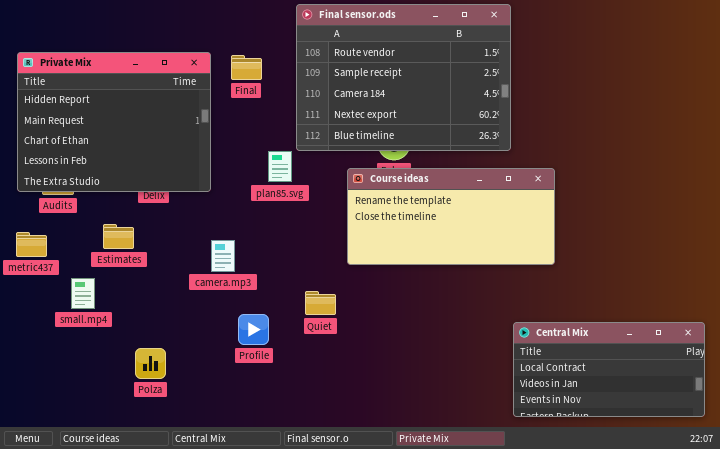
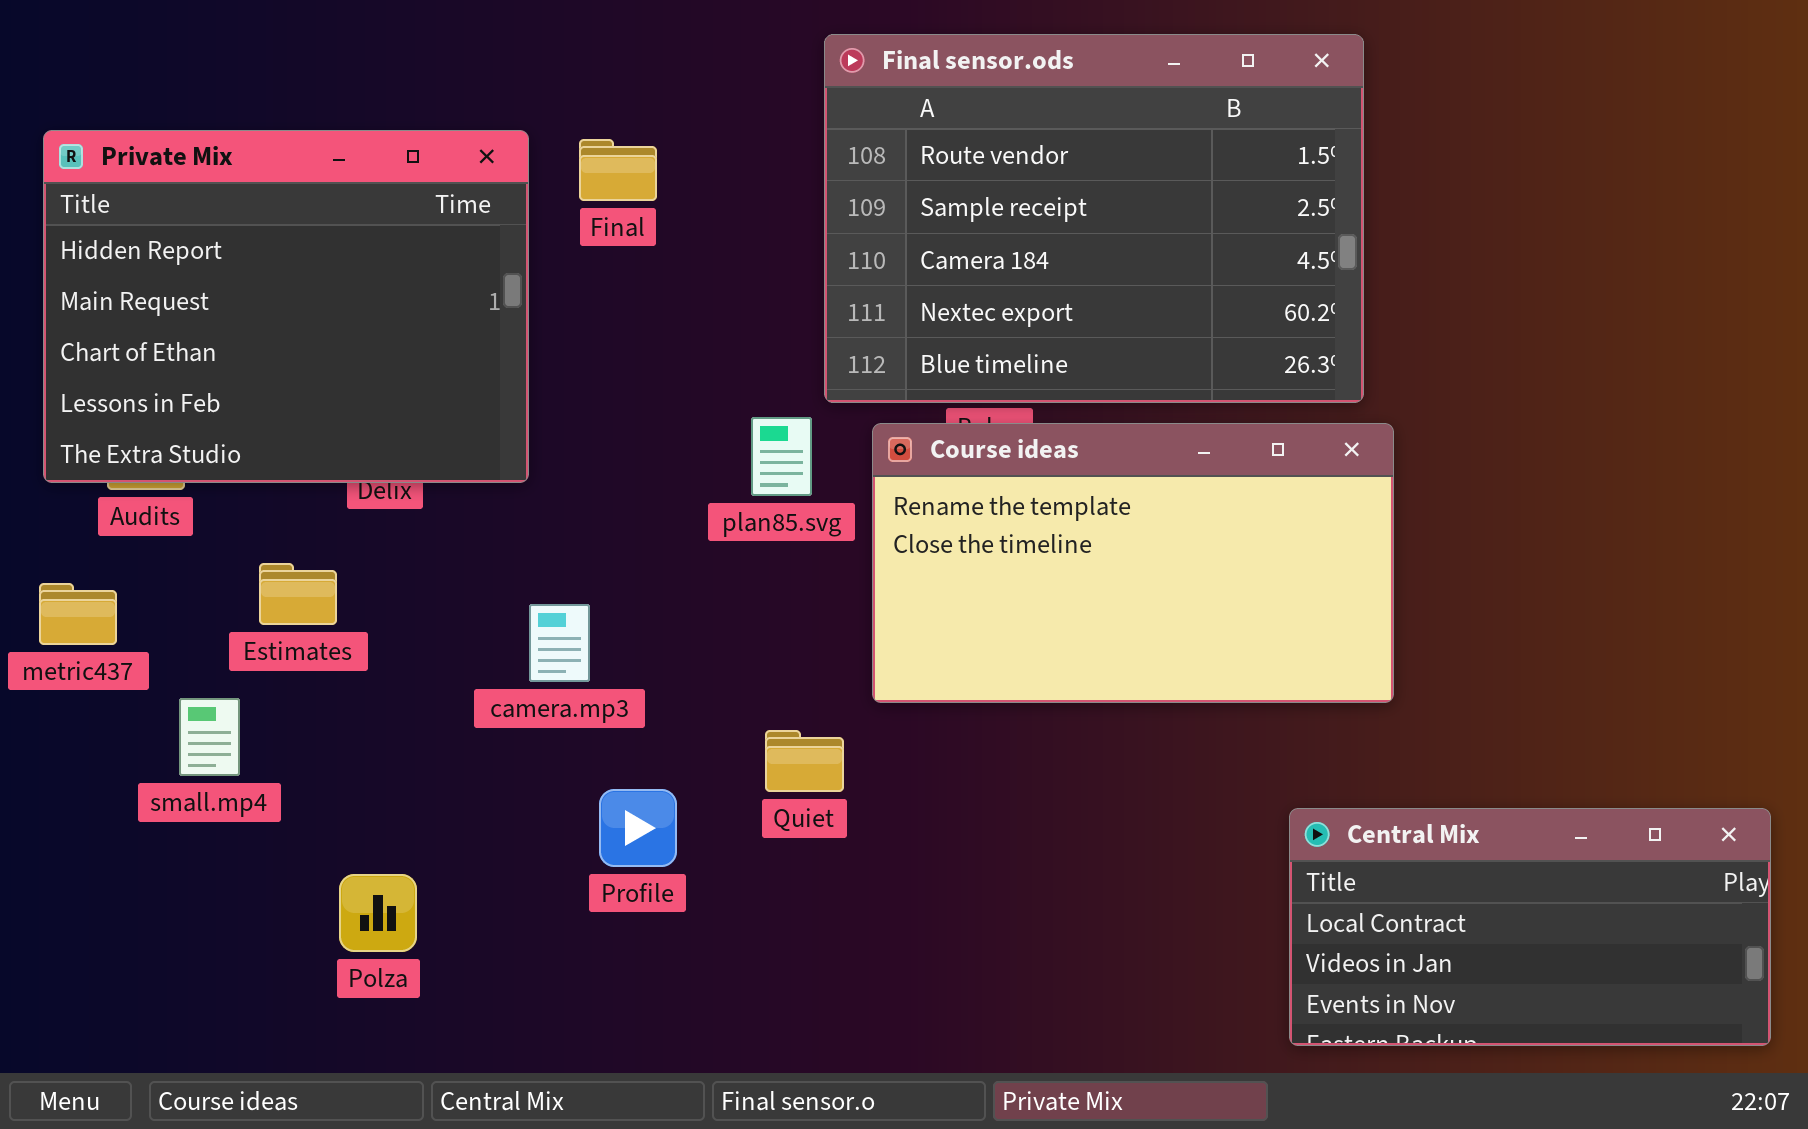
Final sensor.ods: [296,4,511,151] -> [824,34,1364,403], moved
plan85.svg: [268,151,292,182] -> [751,417,812,496], moved
Course ideas: [347,168,555,265] -> [872,423,1394,703], resized

